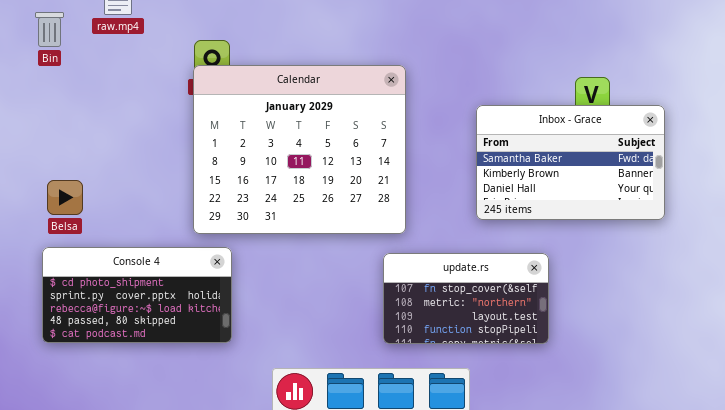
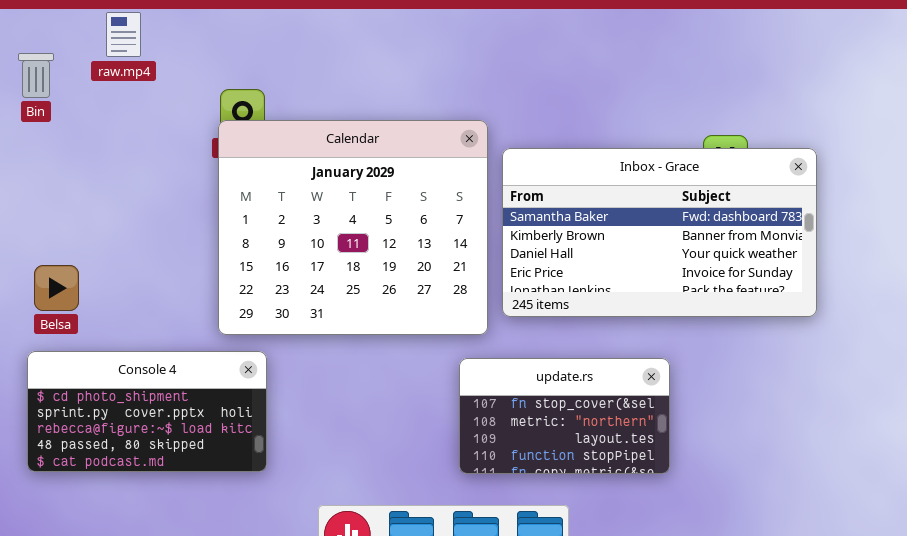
Inbox - Grace: [476,105,665,220] -> [502,148,817,317], resized

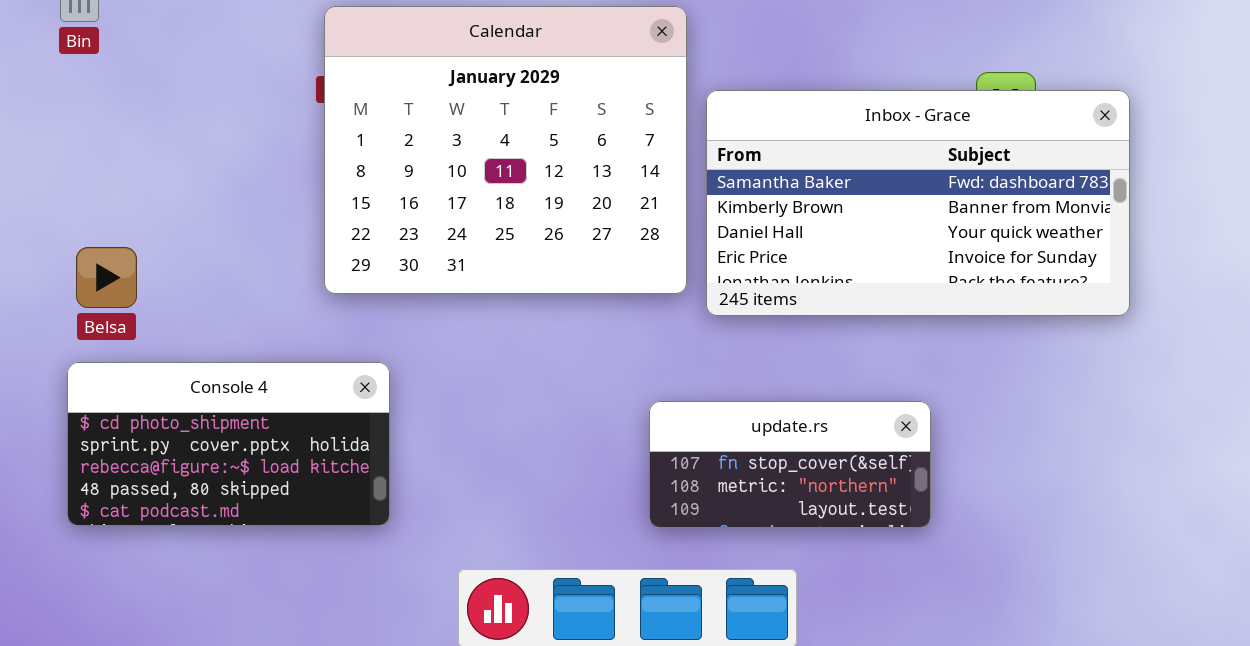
Calendar: [218,120,488,335] -> [324,6,687,294], moved
update.rs: [459,358,670,474] -> [649,401,931,528], resized

